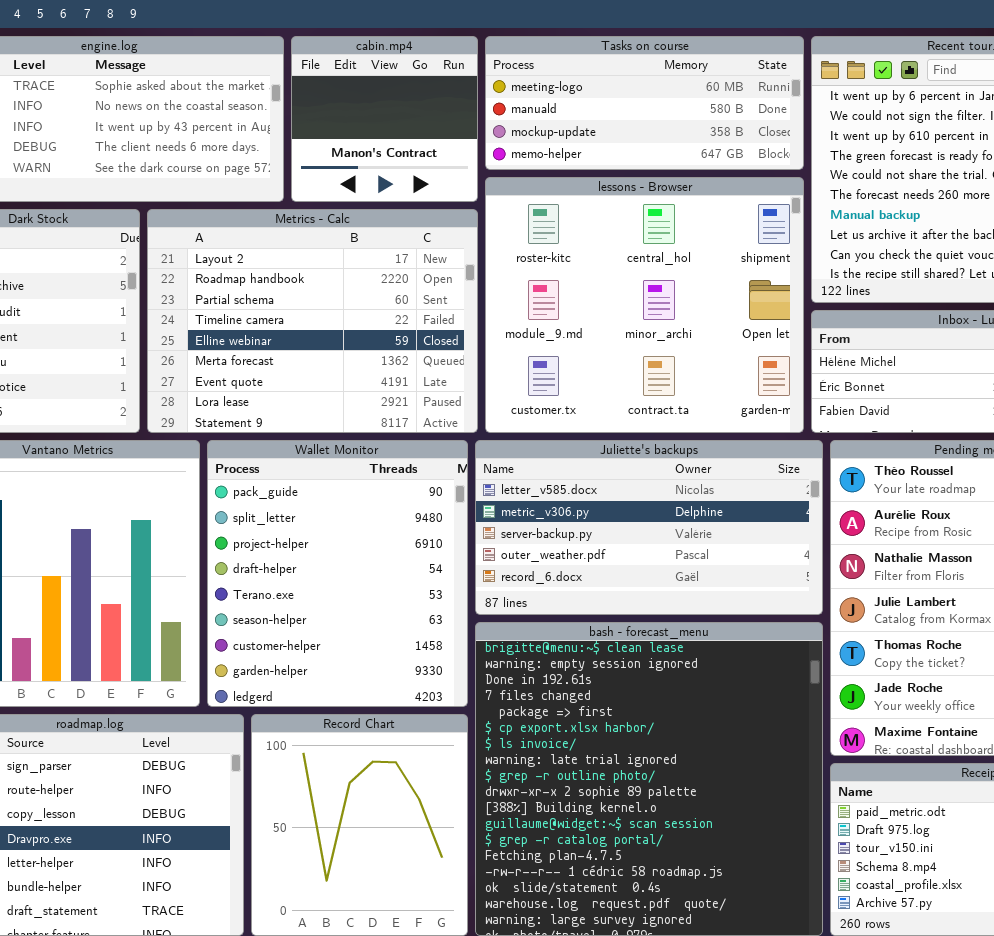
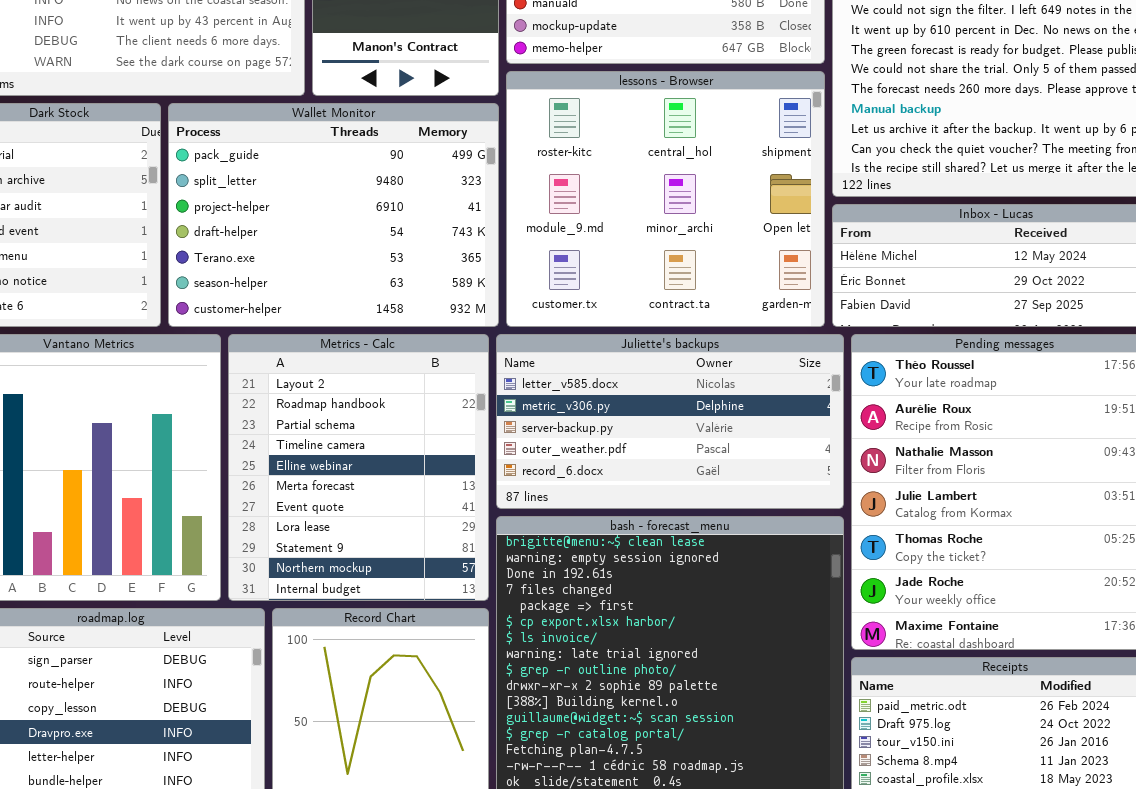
Metrics - Calc: [147,209,478,433] -> [228,334,489,601], moved, resized
Wallet Monitor: [207,440,468,707] -> [168,103,499,327], moved, resized

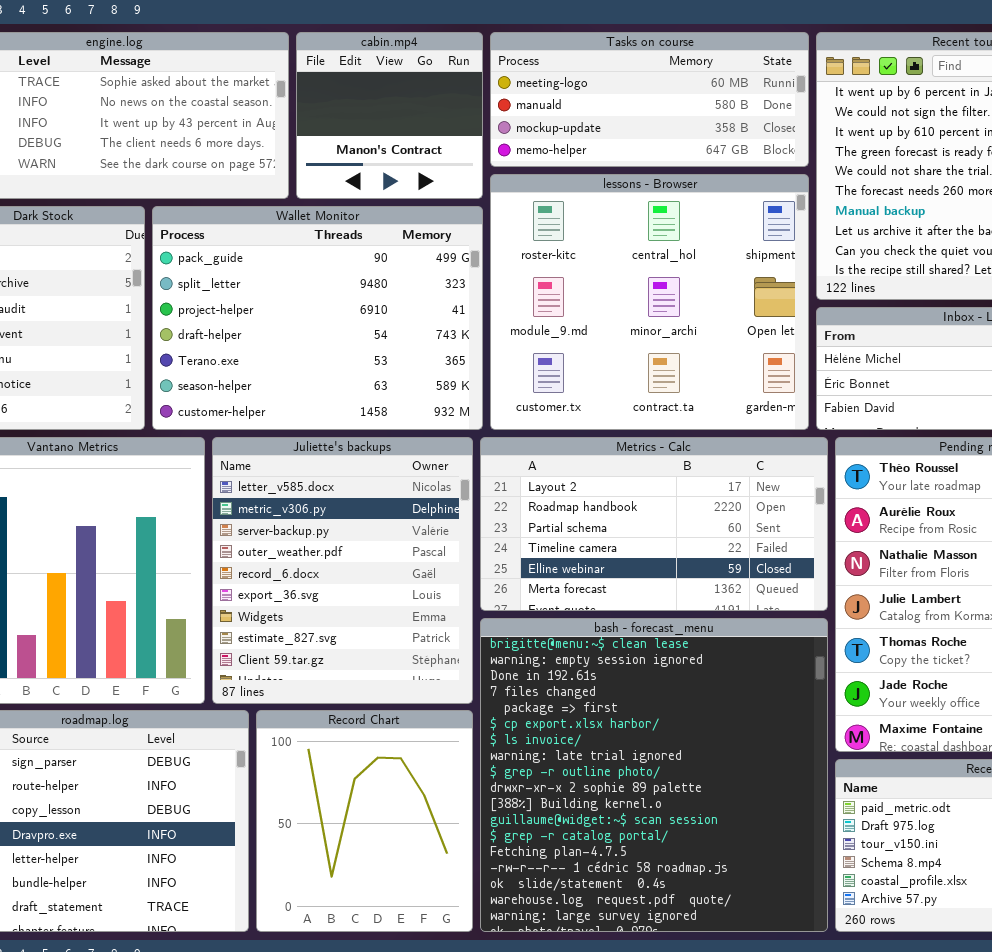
Metrics - Calc: [228,334,489,601] -> [480,437,828,611], moved, resized
Juliette's backups: [496,334,844,509] -> [212,437,473,704], moved, resized

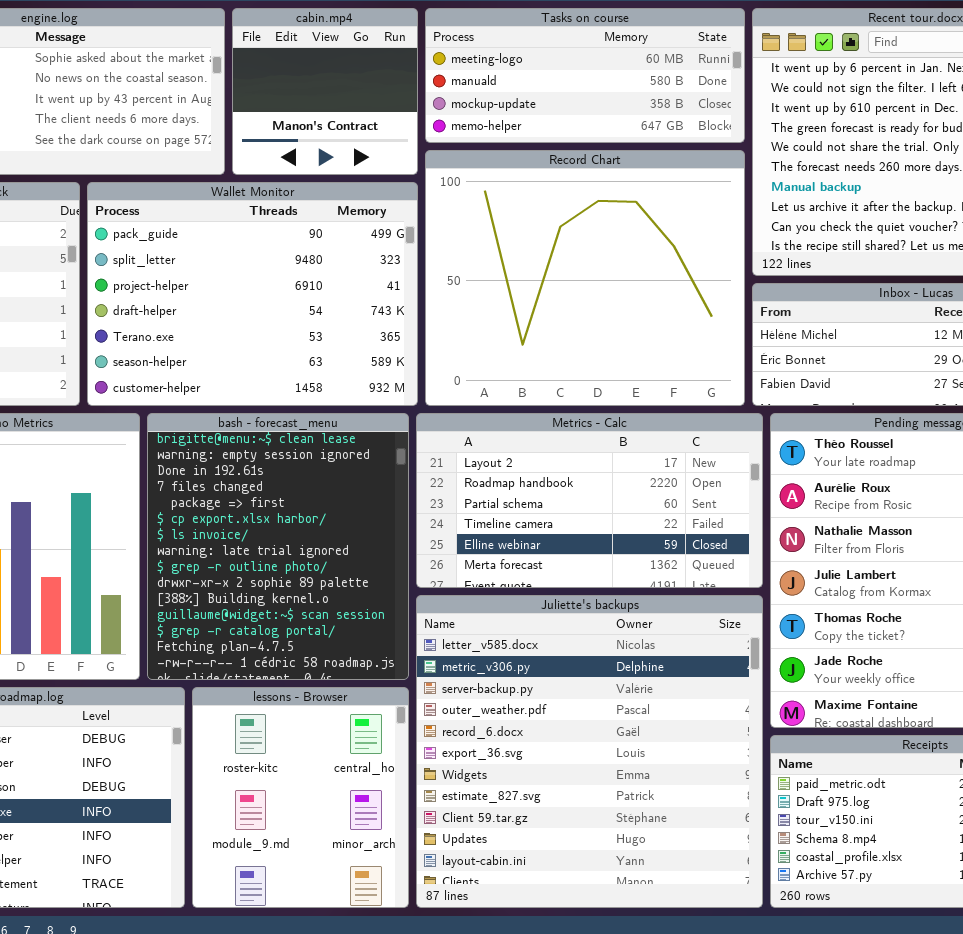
lessons - Browser: [490,174,809,430] -> [192,687,409,908], moved, resized
Juliette's backups: [212,437,473,704] -> [416,595,763,908], moved, resized
bash - forecast_menu: [480,618,828,932] -> [147,413,409,680], moved, resized
Record Chart: [256,710,473,932] -> [425,150,745,406], moved, resized

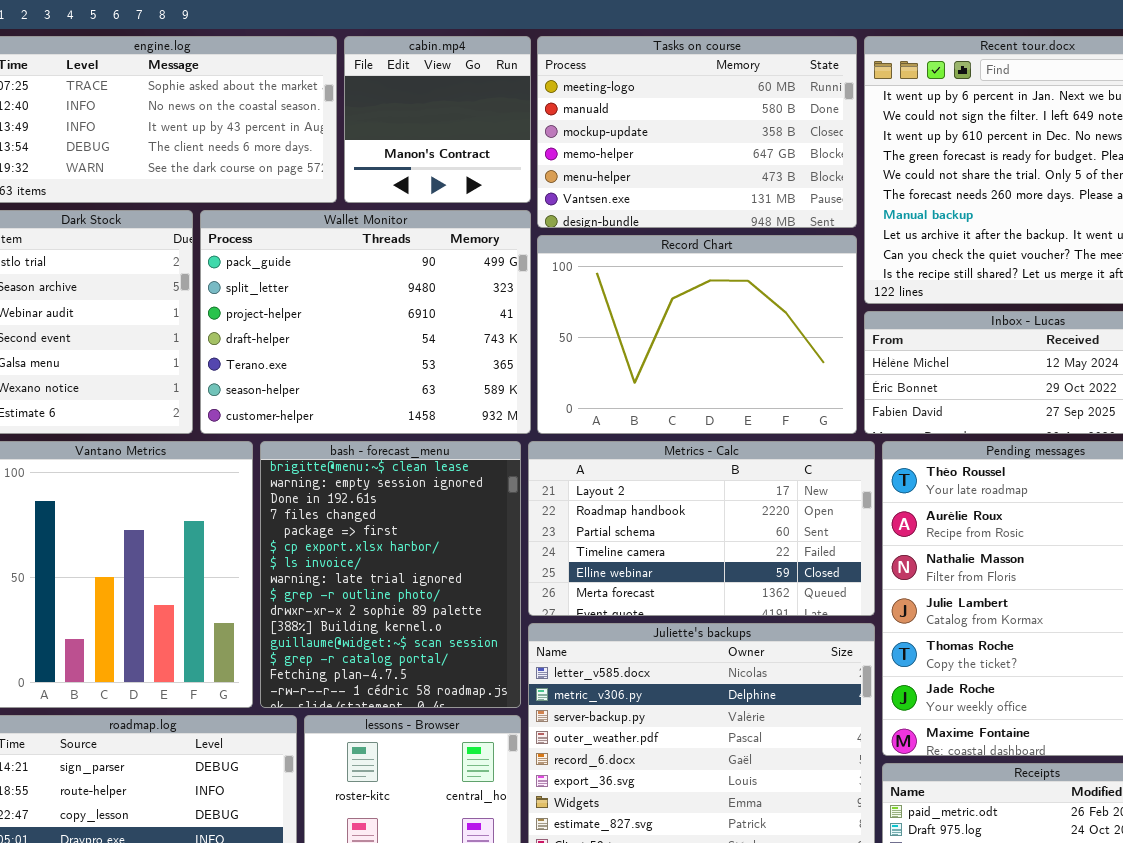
Tasks on course: [425,8,745,143] -> [537,36,857,228], resized
Record Chart: [425,150,745,406] -> [537,235,857,434], resized

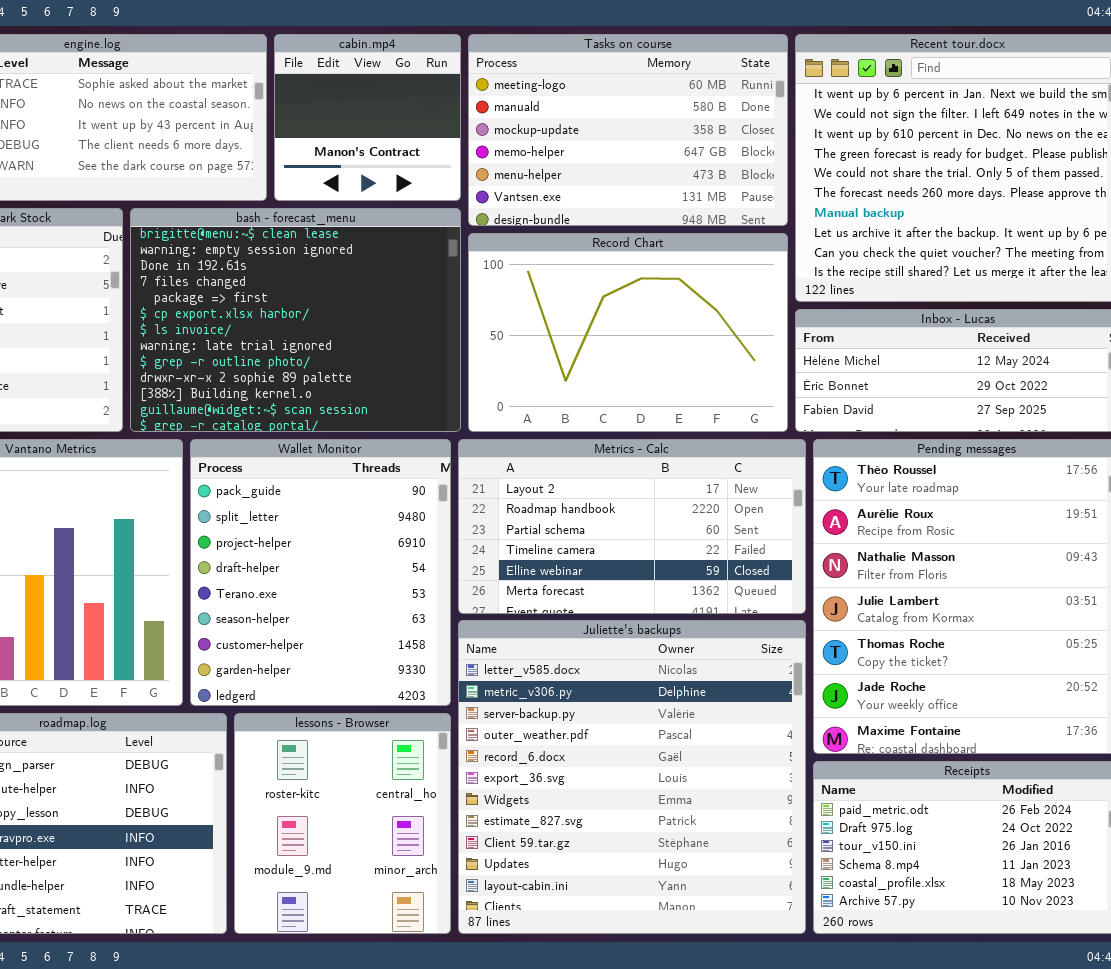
Wallet Monitor: [200,210,531,434] -> [190,439,451,706], moved, resized
bash - forecast_menu: [260,441,521,708] -> [130,208,461,432], moved, resized

